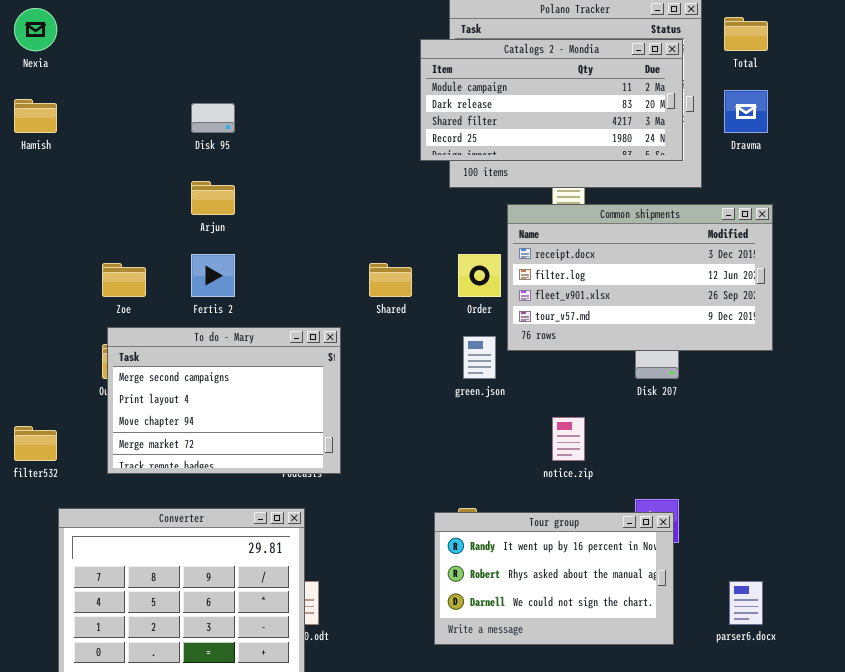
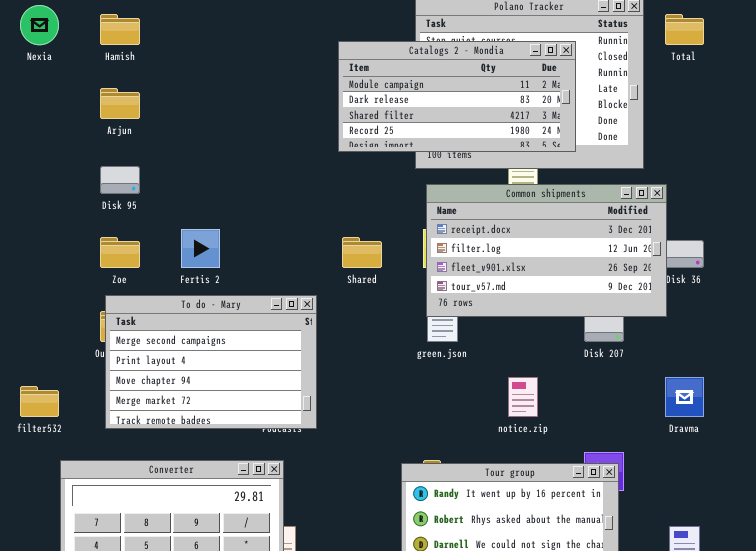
Catalogs 2 - Mondia: [420,39,683,161] -> [338,41,576,152], moved
Dravma: [724,90,768,133] -> [665,377,704,417], moved
Hamish: [14,99,57,133] -> [100,14,140,45], moved
Disk 95: [191,103,235,133] -> [100,166,140,194], moved
Arjun: [191,181,235,215] -> [100,88,140,119], moved
Common shipments: [507,204,773,351] -> [426,184,667,317], moved

